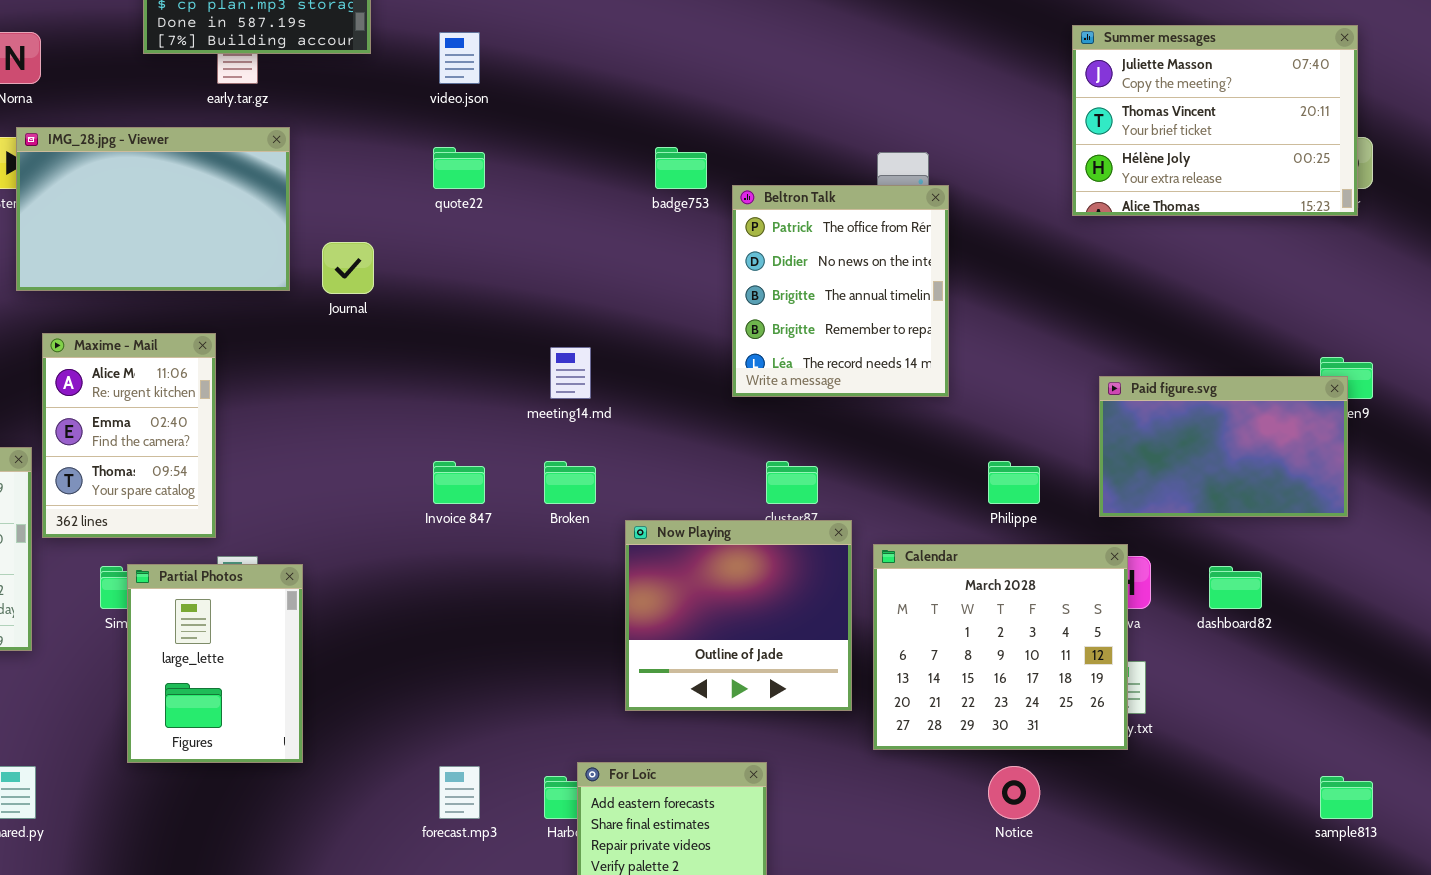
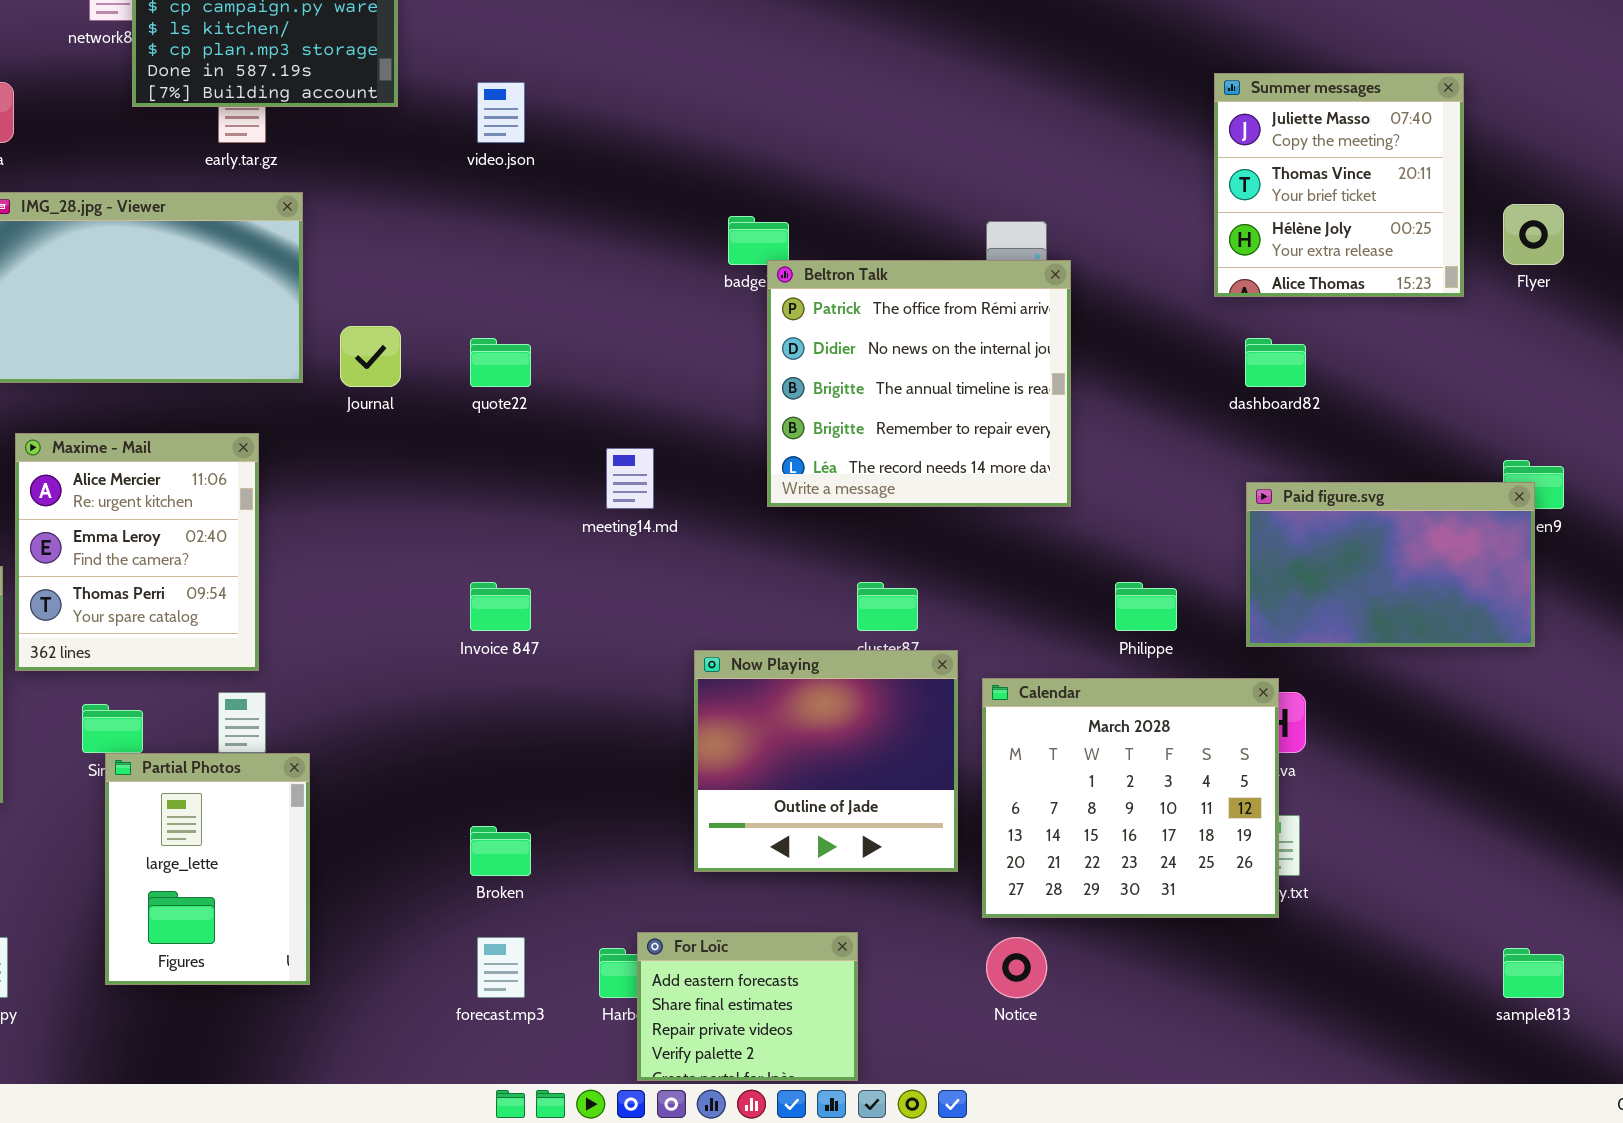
Summer messages: [1072,25,1358,216] -> [1214,73,1464,297], resized
quote22: [433,147,485,189] -> [470,338,531,387], moved
Beltron Talk: [732,185,949,397] -> [767,260,1071,507], resized
Maxime - Mail: [42,333,216,538] -> [15,433,259,671], resized
Broken: [544,461,596,504] -> [470,826,531,876], moved
Partial Photos: [127,564,303,763] -> [105,753,310,985], moved
dashboard82: [1209,566,1262,609] -> [1245,338,1306,387], moved
Notice: [988,766,1040,819] -> [986,937,1047,998], moved

